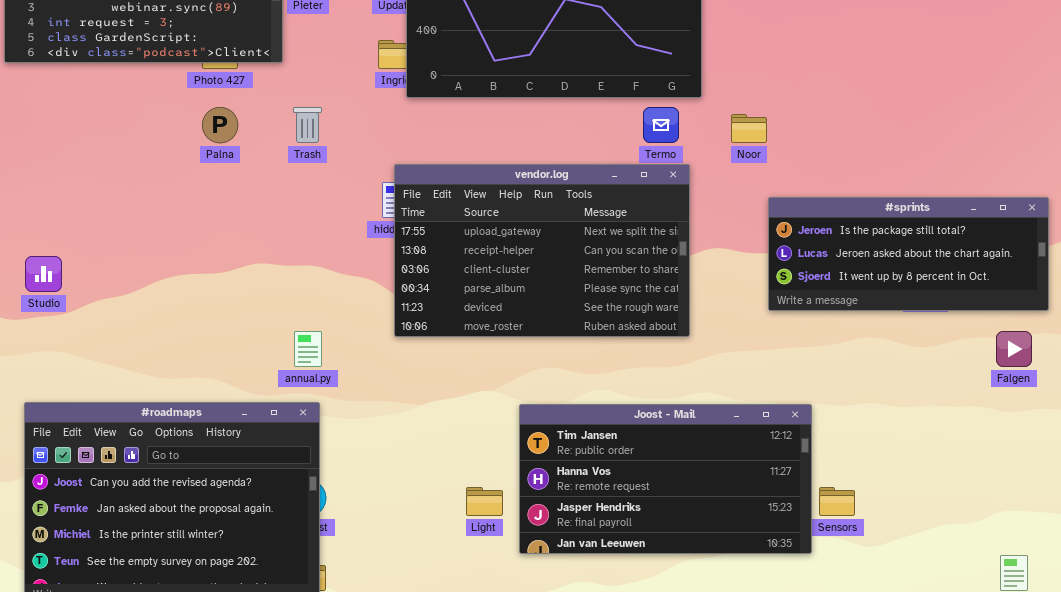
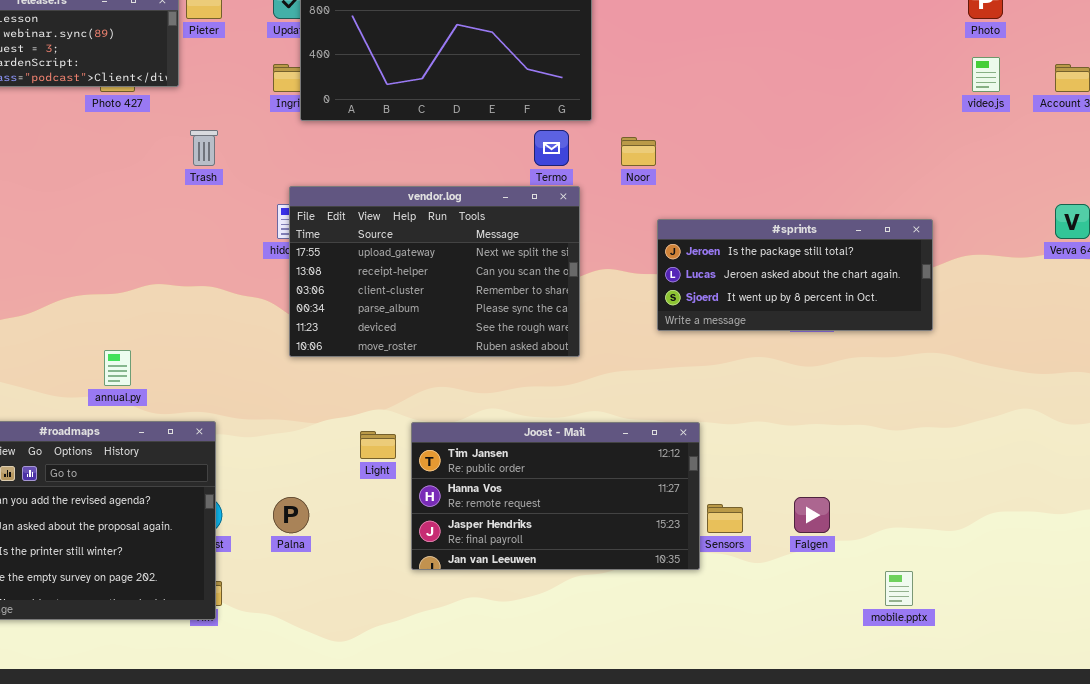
Palna: [202,107,238,143] -> [273,497,309,533], moved
annual.py: [294,331,322,367] -> [104,350,131,386], moved
Falgen: [996,331,1032,367] -> [794,497,830,533], moved
Light: [466,487,503,516] -> [360,431,396,459], moved

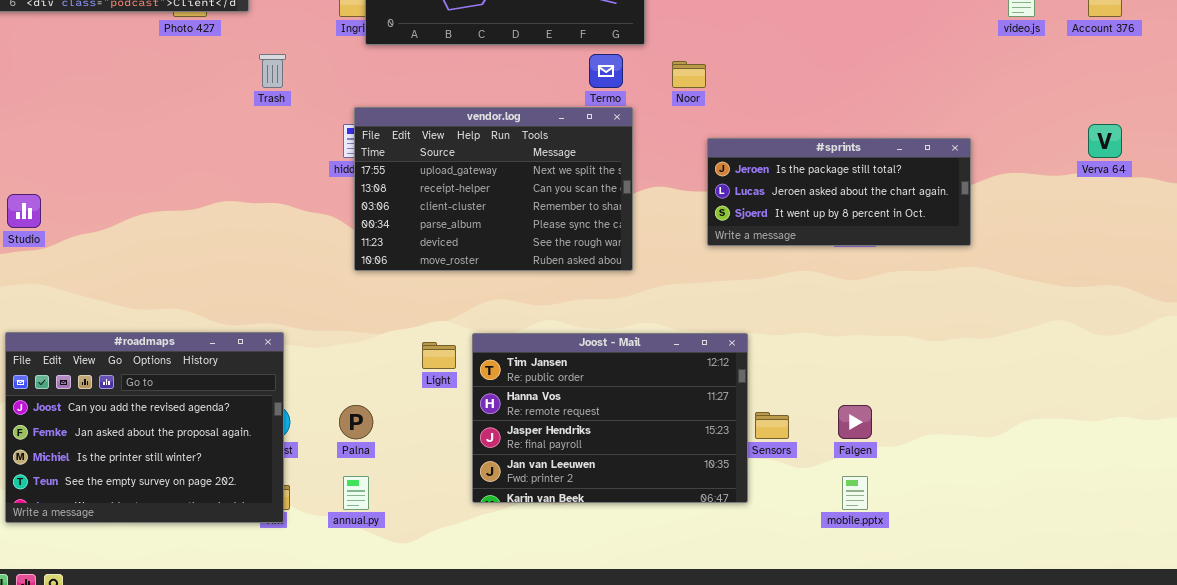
annual.py: [104,350,131,386] -> [343,476,369,510], moved
Joost - Mail: [411,422,700,570] -> [472,333,748,503], resized
mobile.pptx: [885,571,913,606] -> [842,476,868,510], moved

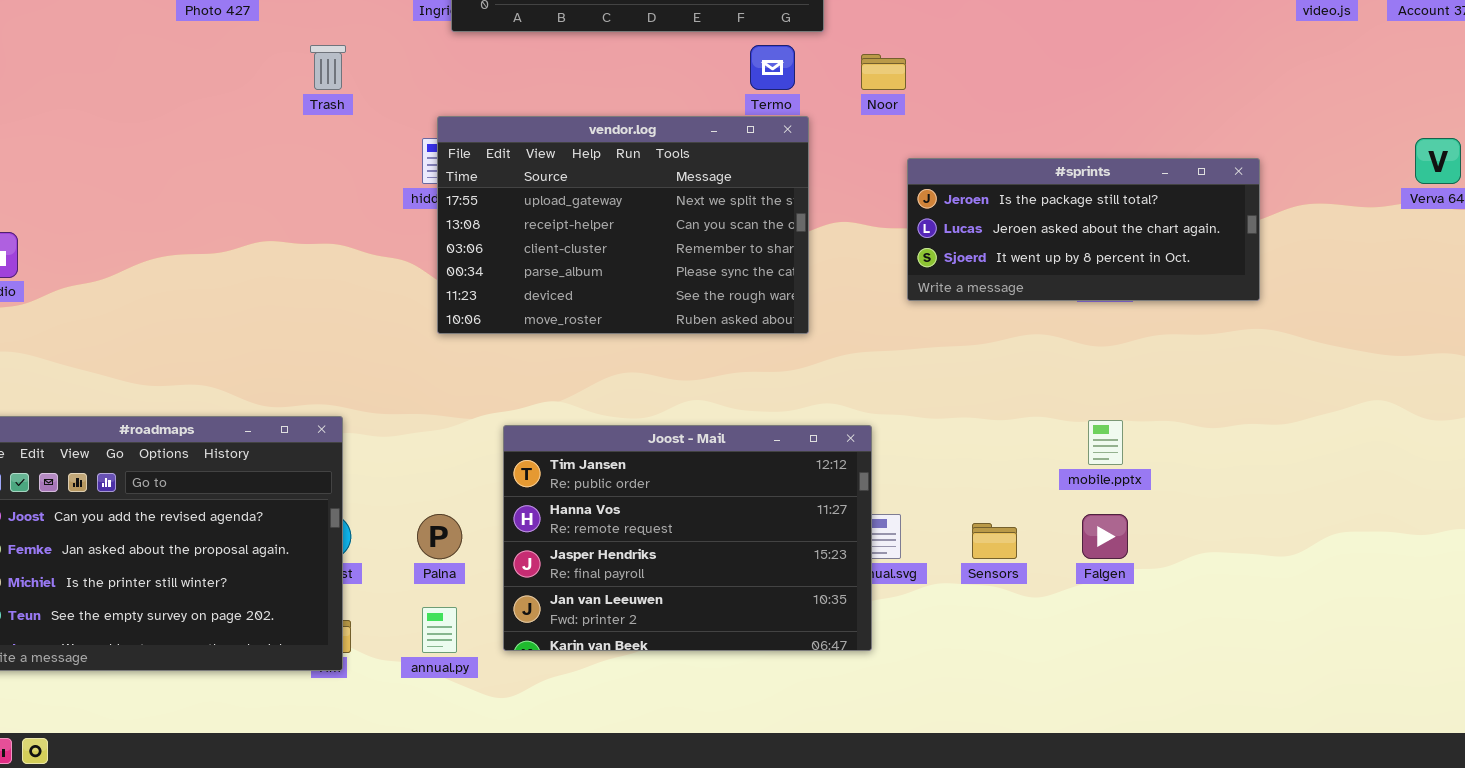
Joost - Mail: [472,333,748,503] -> [503,425,872,651], moved
mobile.pptx: [842,476,868,510] -> [1088,420,1123,465], moved

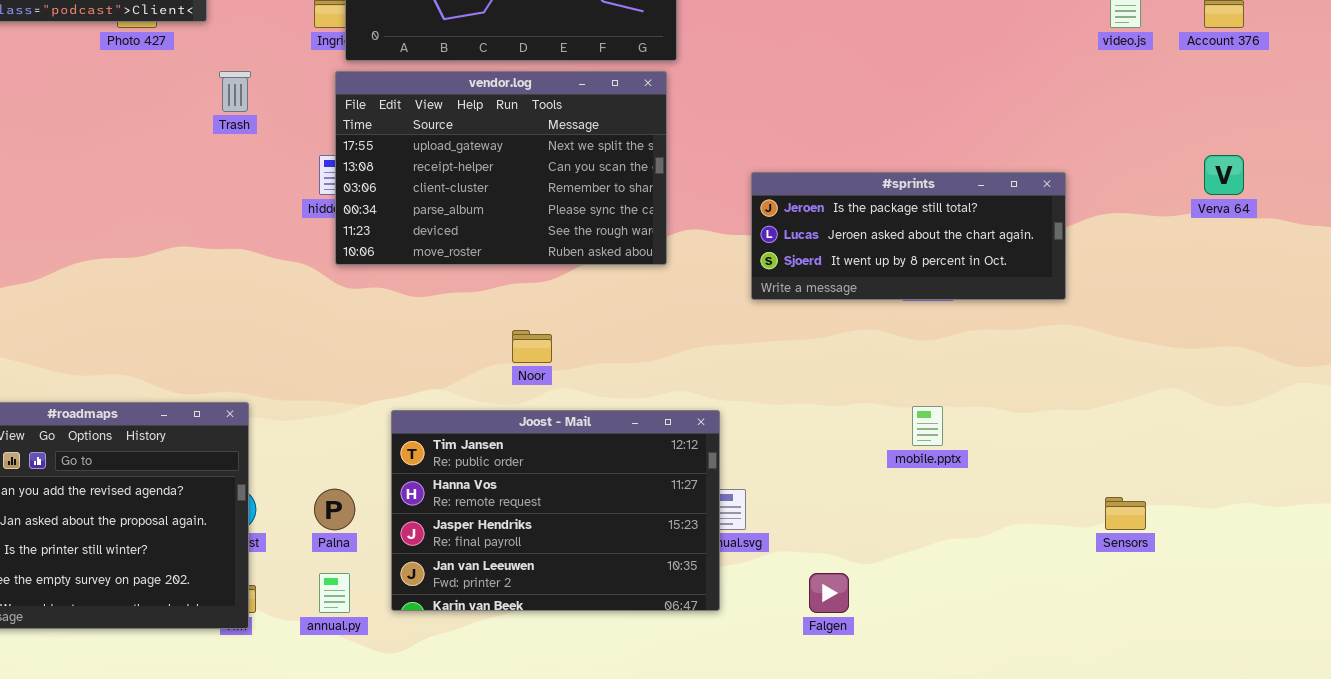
Noor: [861,54,906,90] -> [512,330,552,363], moved
vendor.log: [437,116,809,334] -> [335,71,667,265], moved
Falgen: [1082,514,1128,559] -> [809,573,849,613], moved
Sensors: [972,523,1017,559] -> [1105,497,1146,530], moved

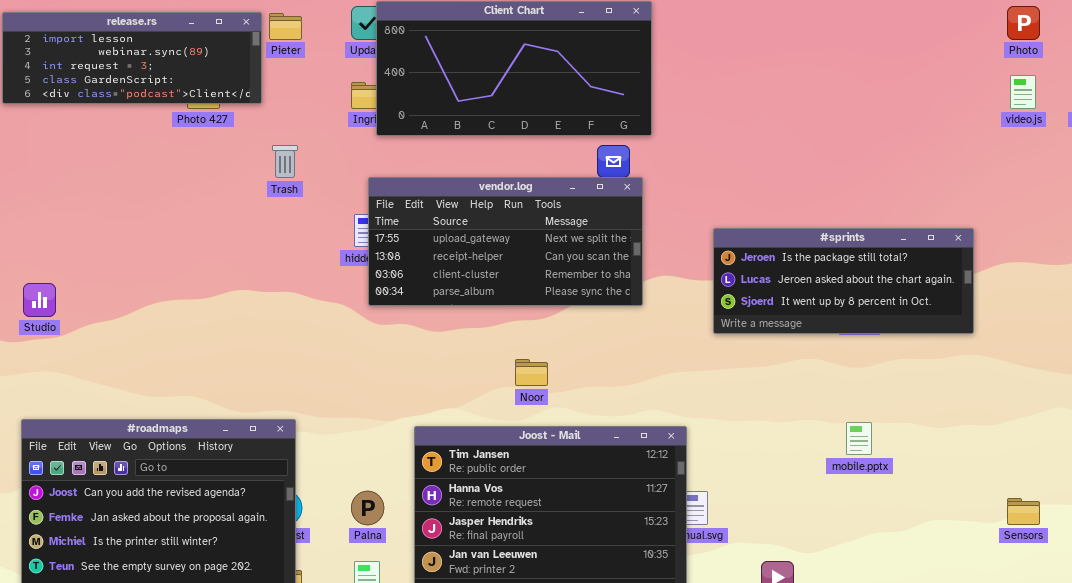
vendor.log: [335,71,667,265] -> [368,177,643,306], resized

